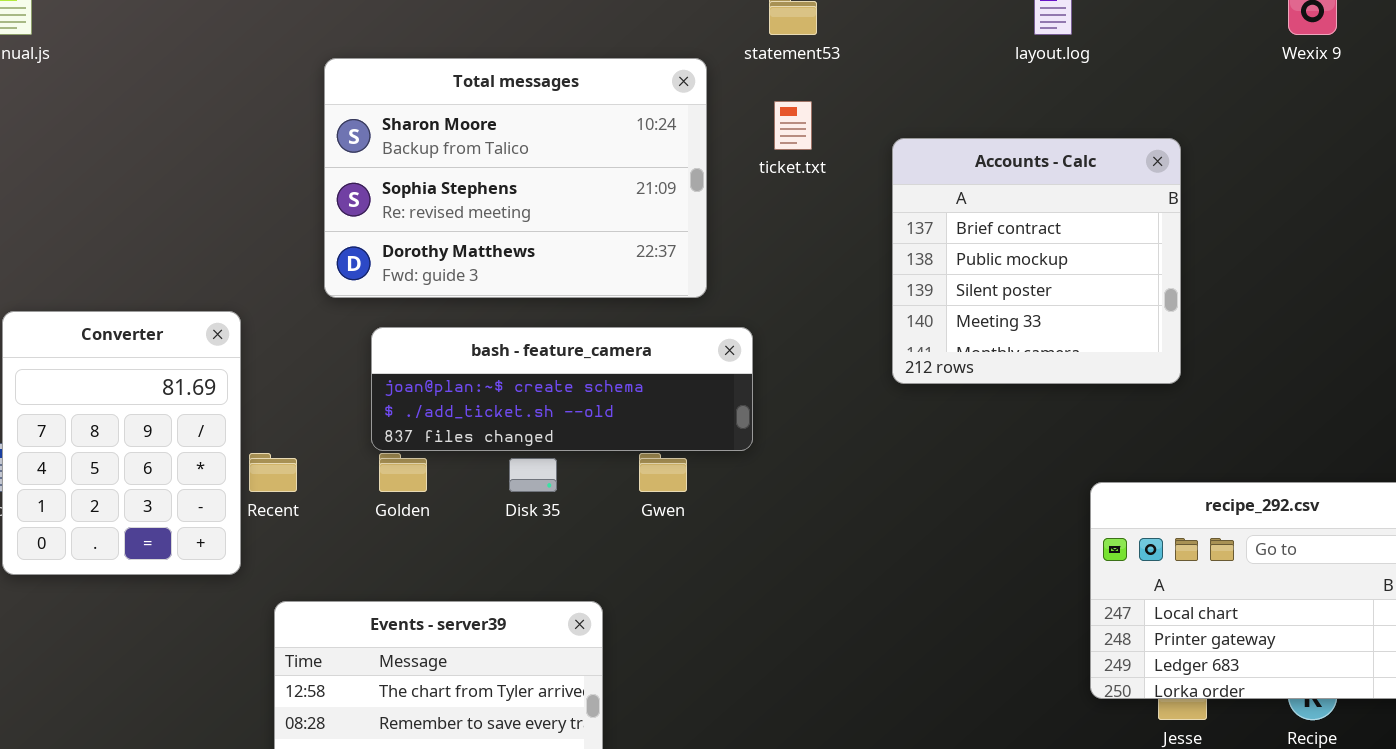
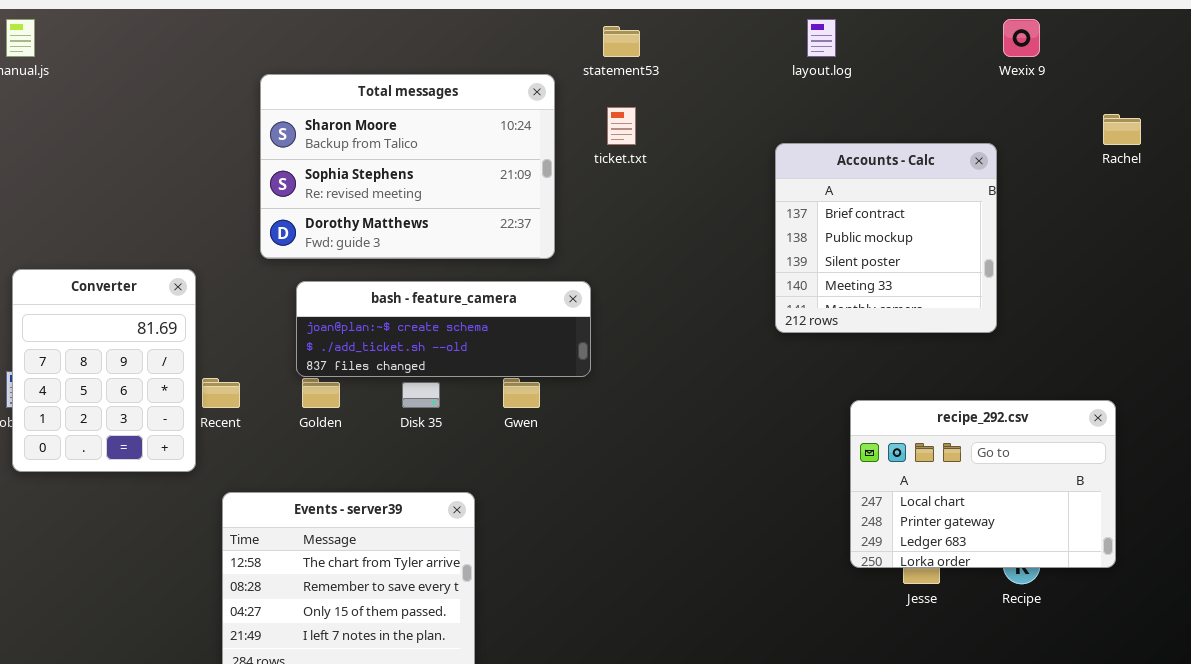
Accounts - Calc: [892,138,1181,384] -> [775,143,997,333], moved

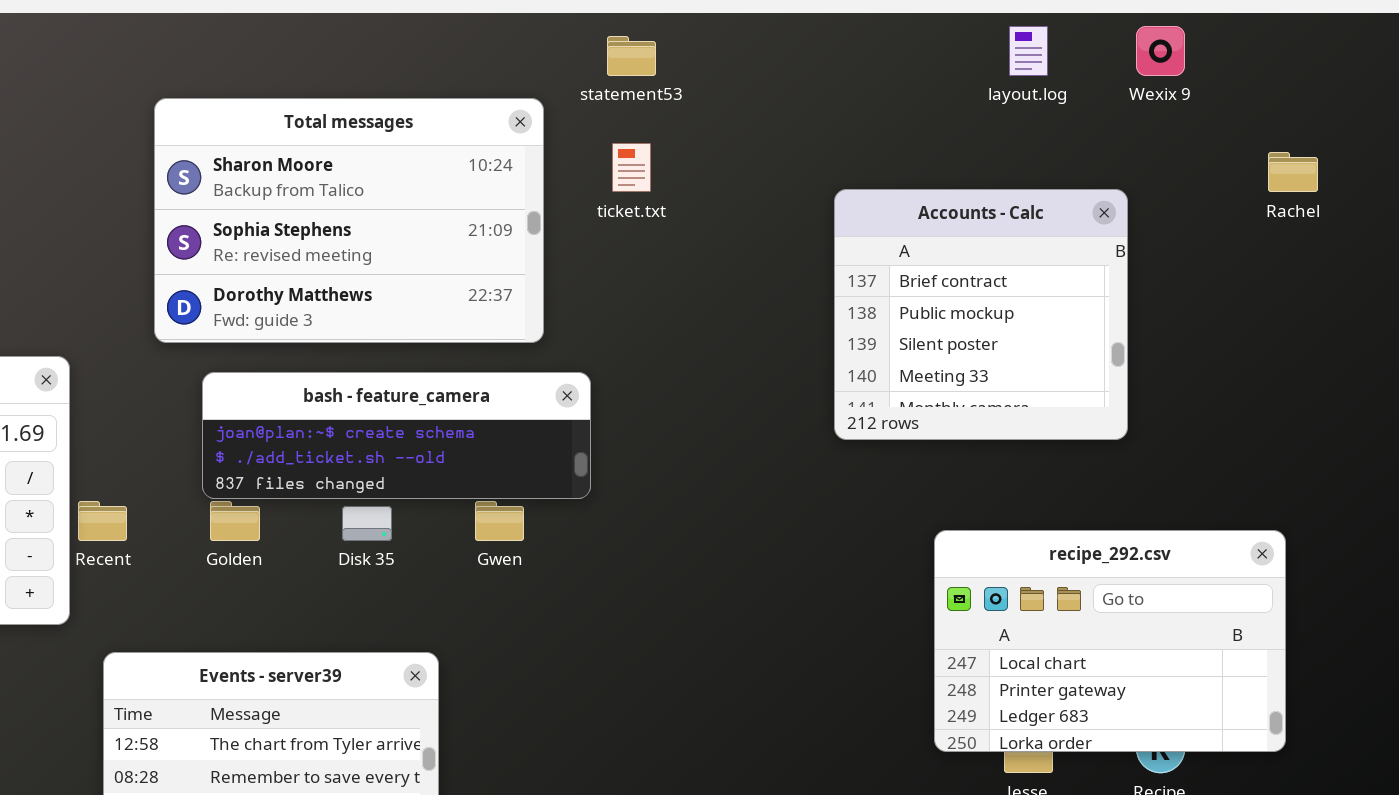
layout.log: [807,19,836,57] -> [1009,26,1048,76], moved

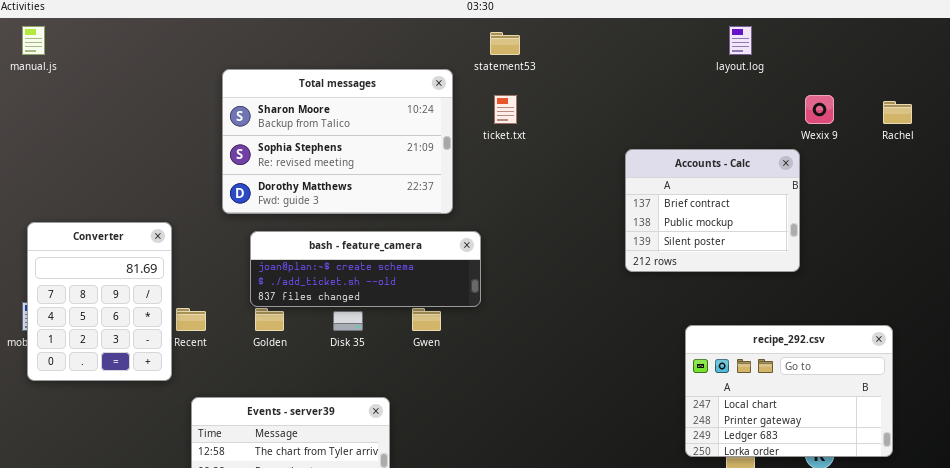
Wexix 9: [1136,26,1185,76] -> [805,95,834,124], moved
Accounts - Calc: [834,189,1128,440] -> [625,149,800,272], resized

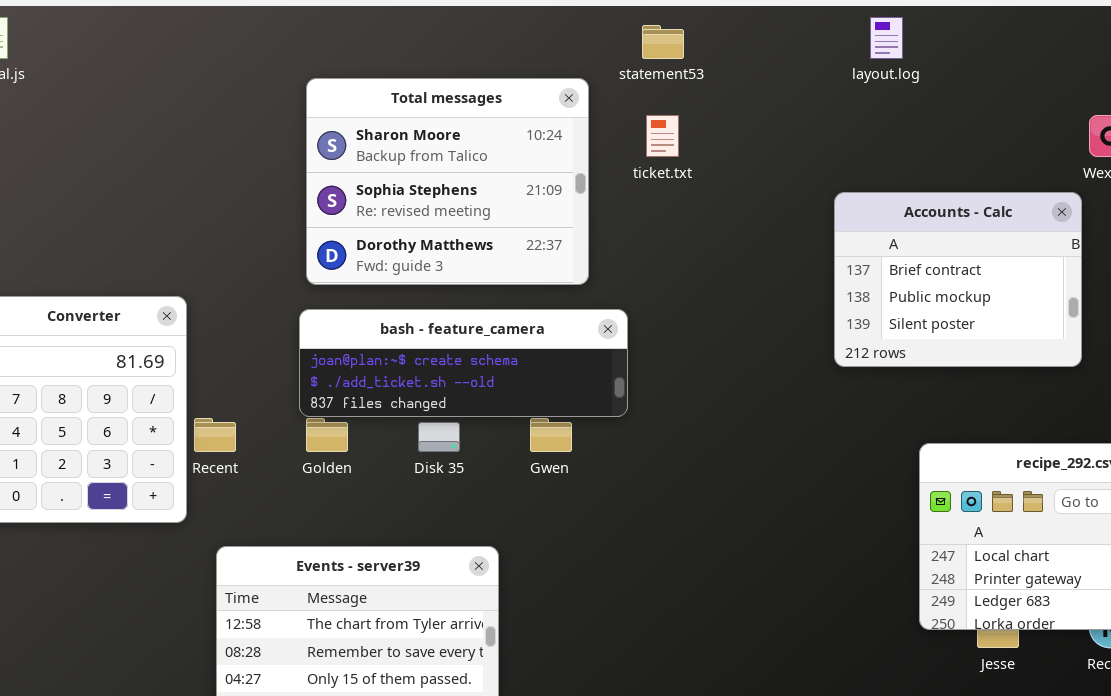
layout.log: [729,26,752,55] -> [870,17,903,59], moved
Total messages: [222,69,453,214] -> [306,78,589,285], resized

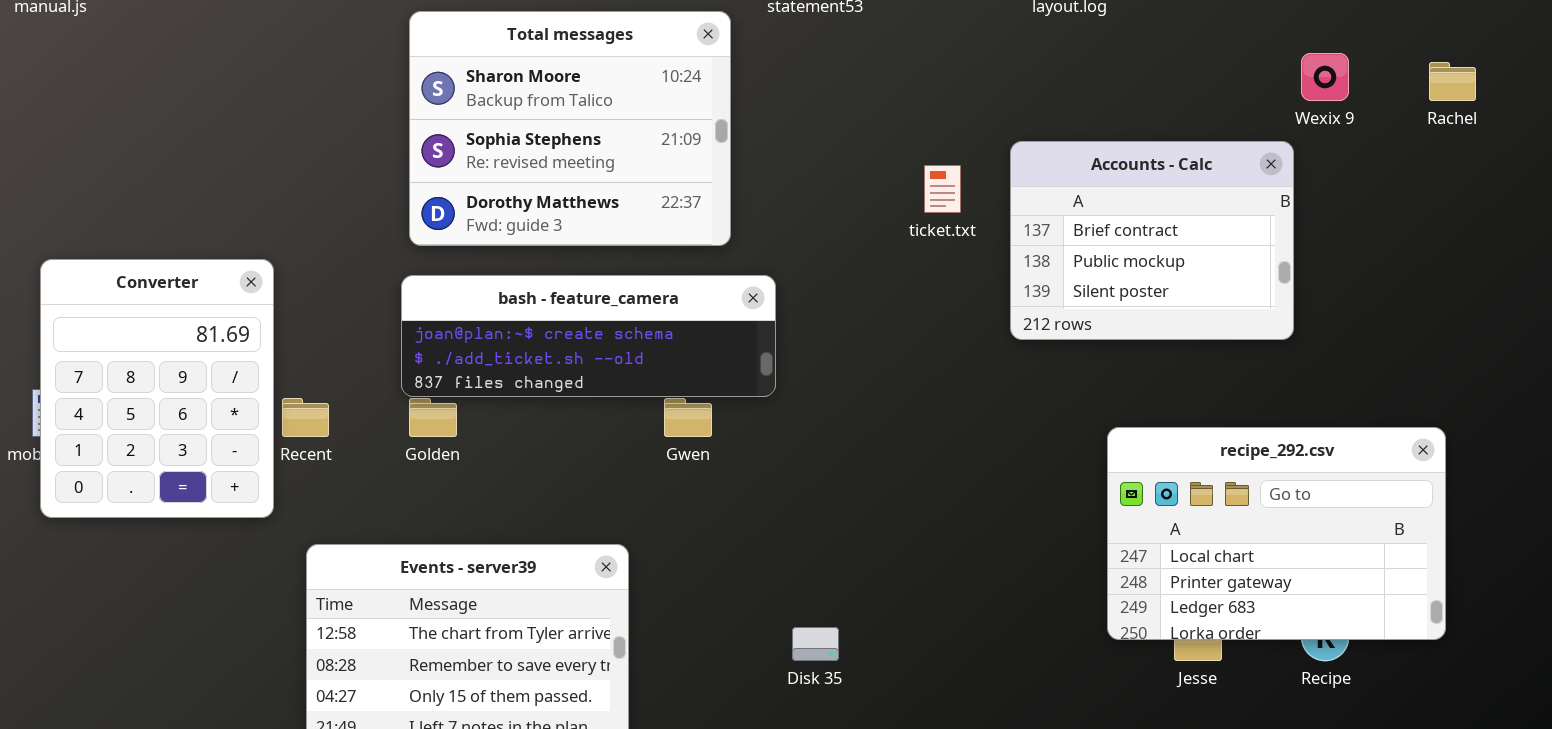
ticket.txt: [646,115,679,157] -> [924,165,961,213], moved
Disk 35: [418,422,460,452] -> [792,627,839,661], moved

